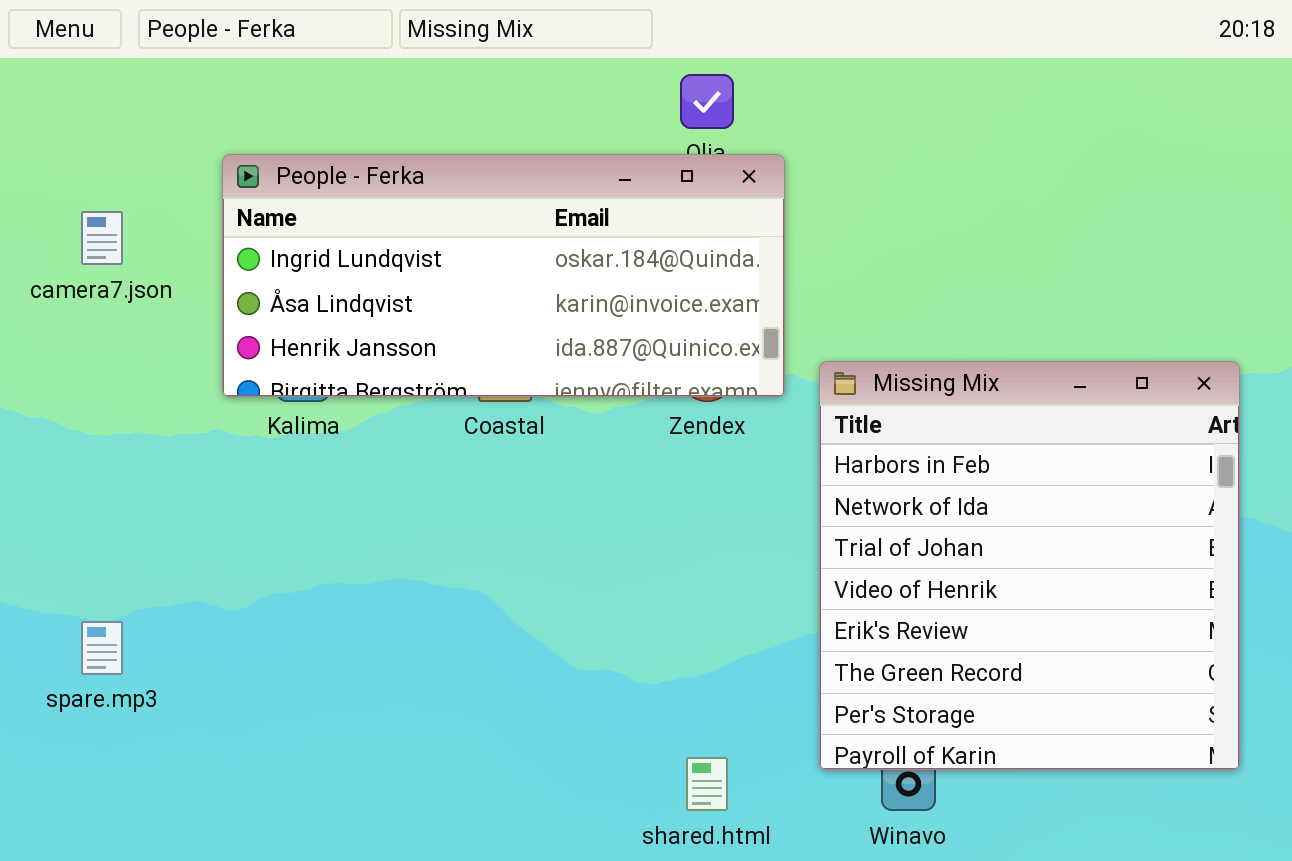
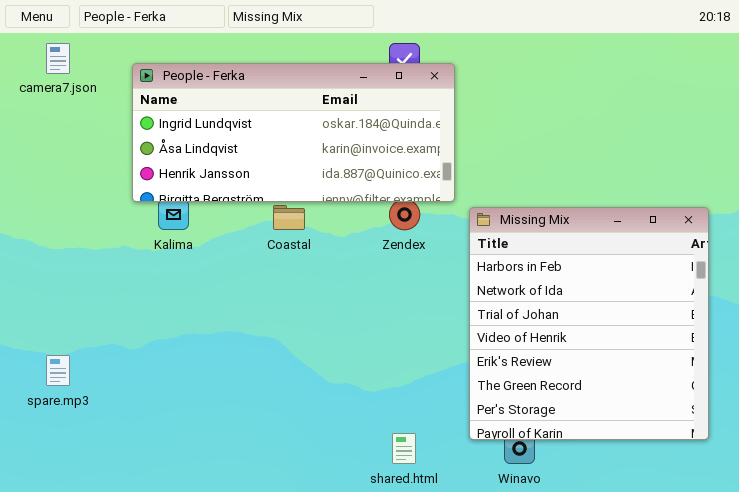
People - Ferka: [222,154,785,397] -> [132,63,455,202], moved
camera7.json: [81,211,123,265] -> [46,43,70,74], moved

